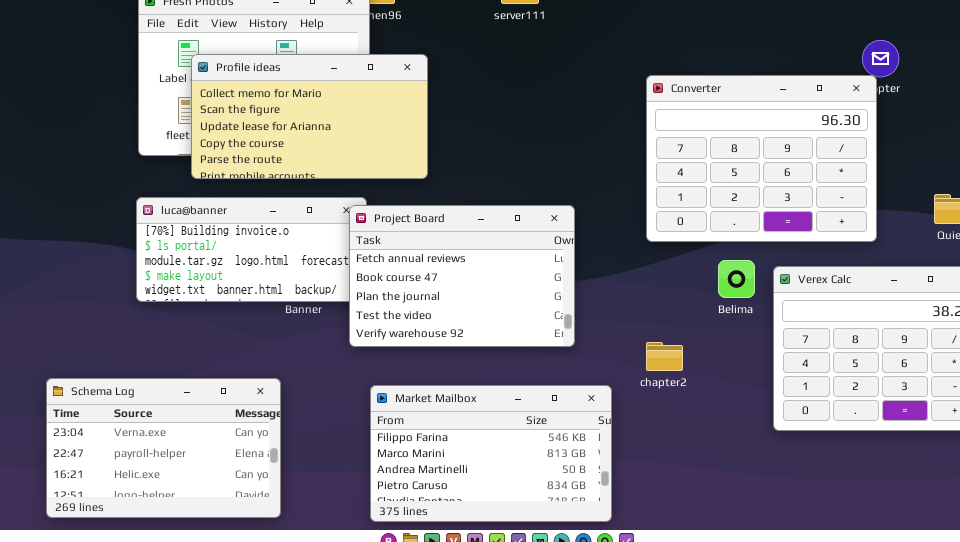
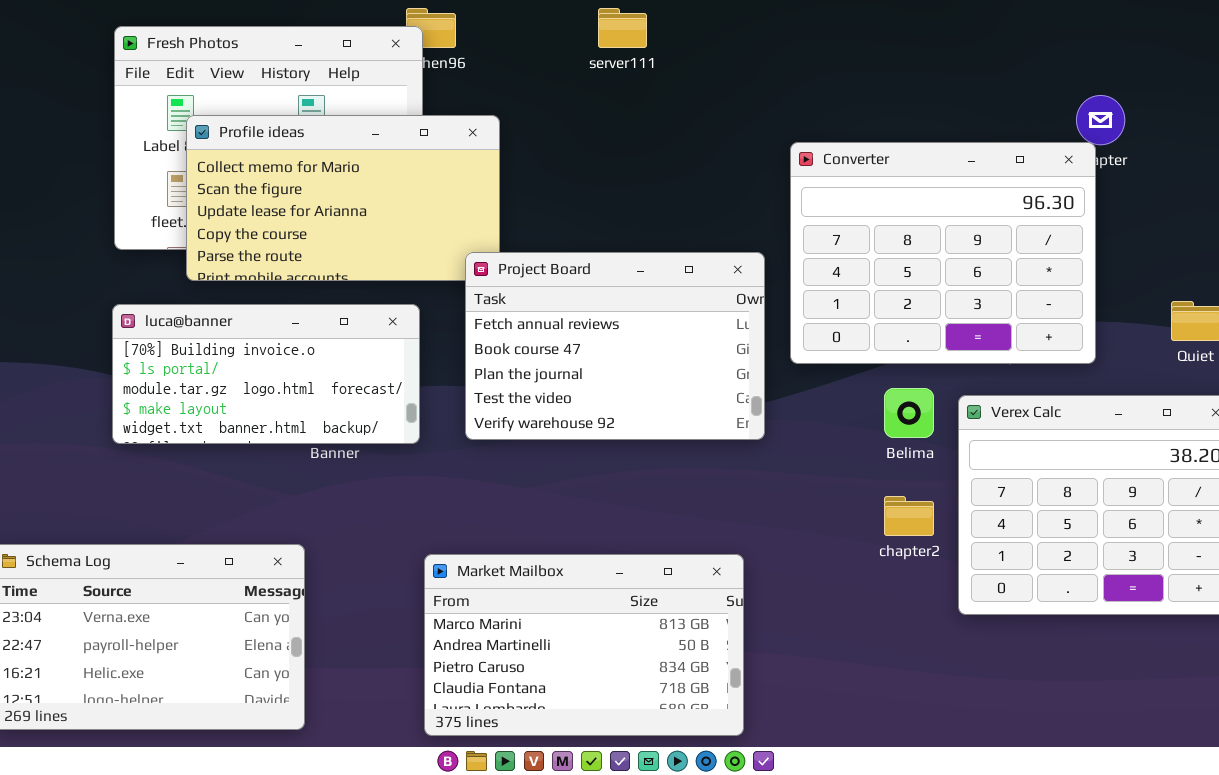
Project Board: [349,205,575,347] -> [465,252,765,440], moved
chapter2: [646,342,683,371] -> [884,496,934,536], moved
Market Mailbox: [370,385,612,522] -> [424,554,744,736], scrolled down 1 row

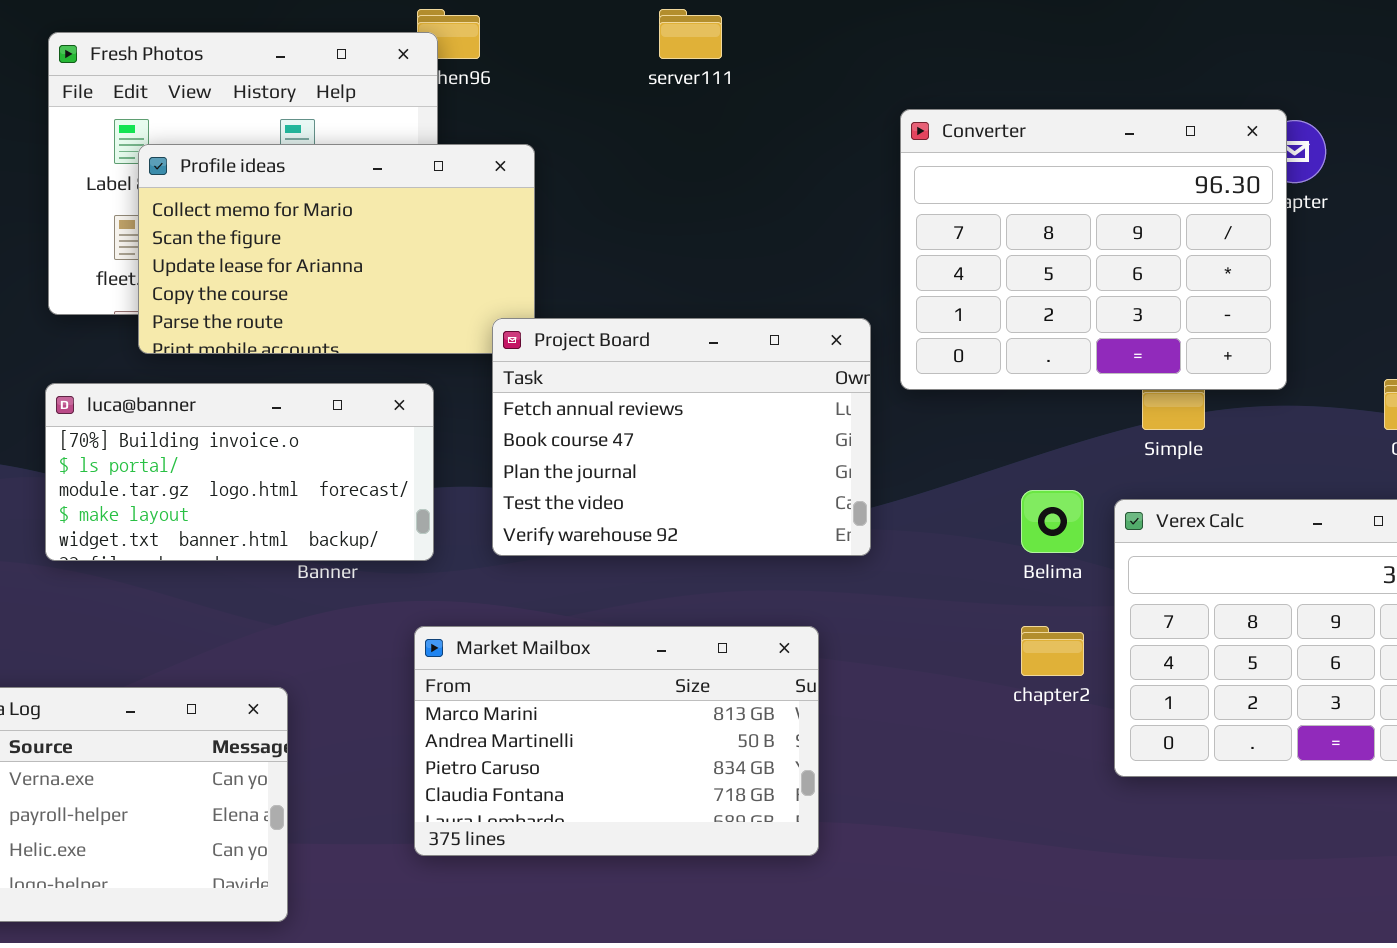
Converter: [790,142,1096,364] -> [900,109,1287,390], moved
Market Mailbox: [424,554,744,736] -> [414,626,819,856], moved

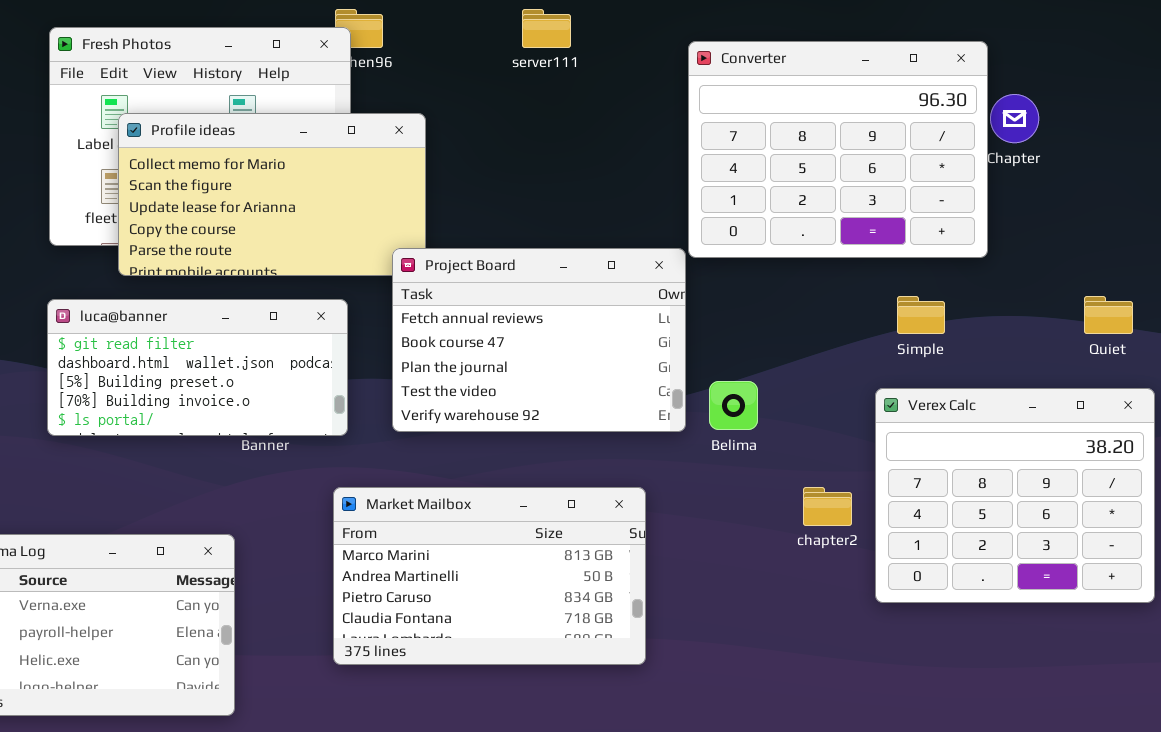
Converter: [900,109,1287,390] -> [688,41,988,258], moved
luca@banner: [45,383,434,561] -> [47,299,348,436], scrolled up 3 rows
Belima: [1021,490,1084,553] -> [709,381,758,430], moved

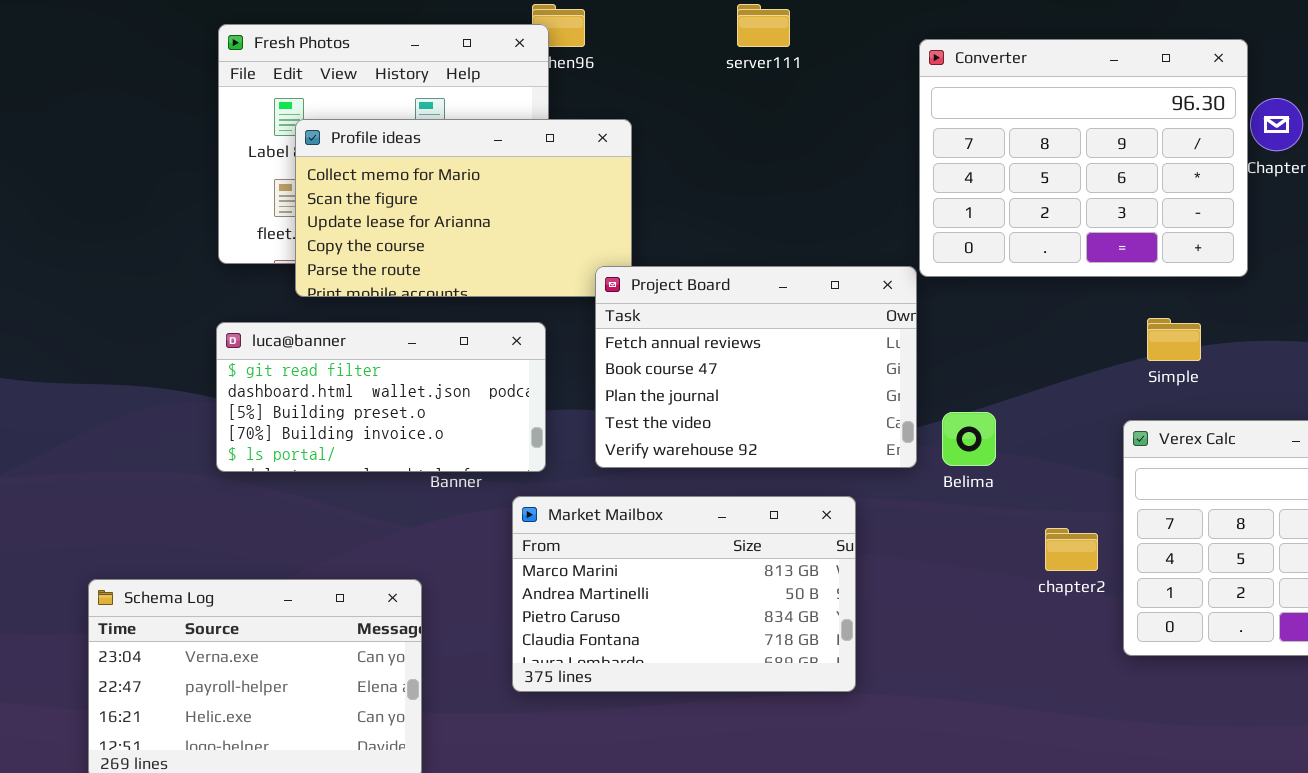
Market Mailbox: [333,487,646,665] -> [512,496,856,692], moved

